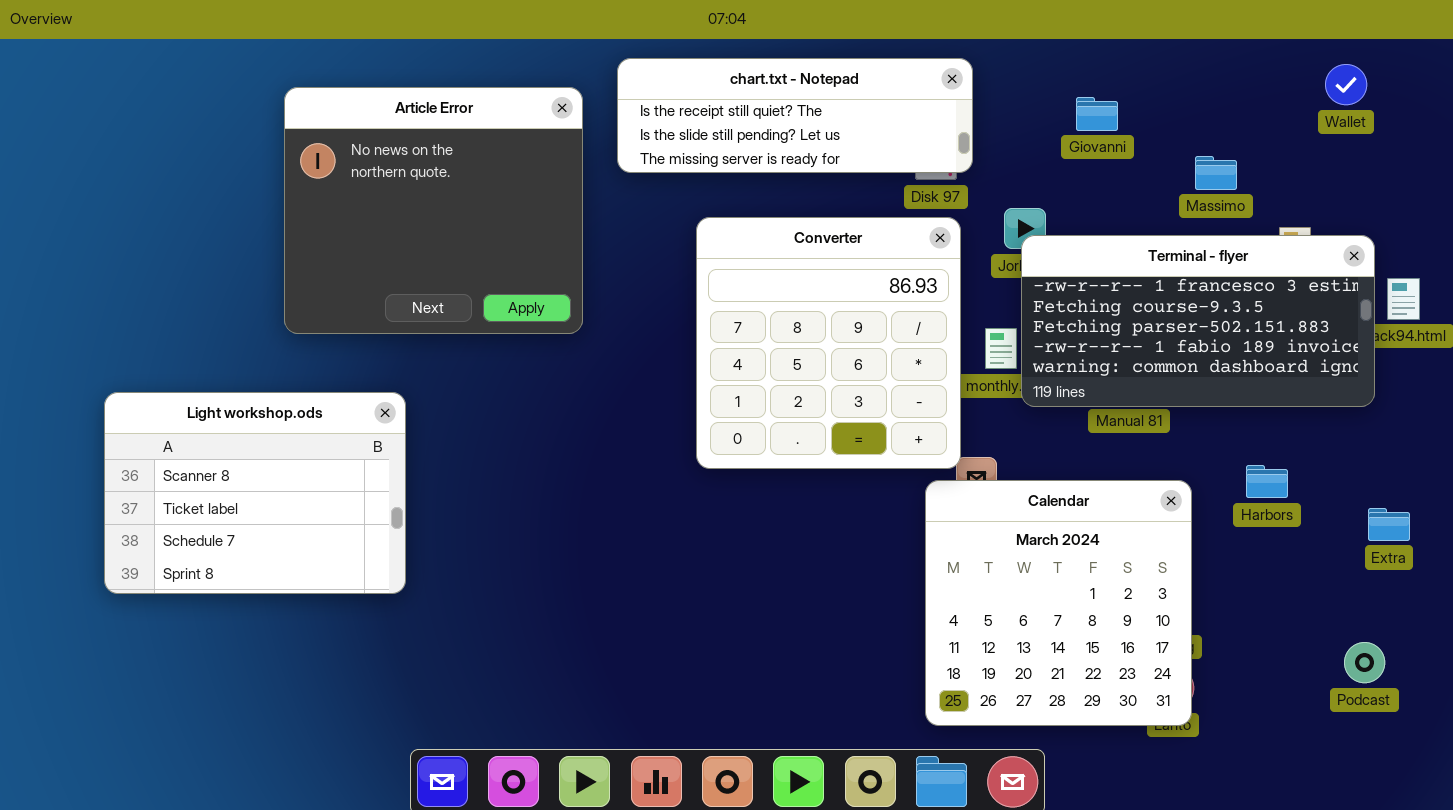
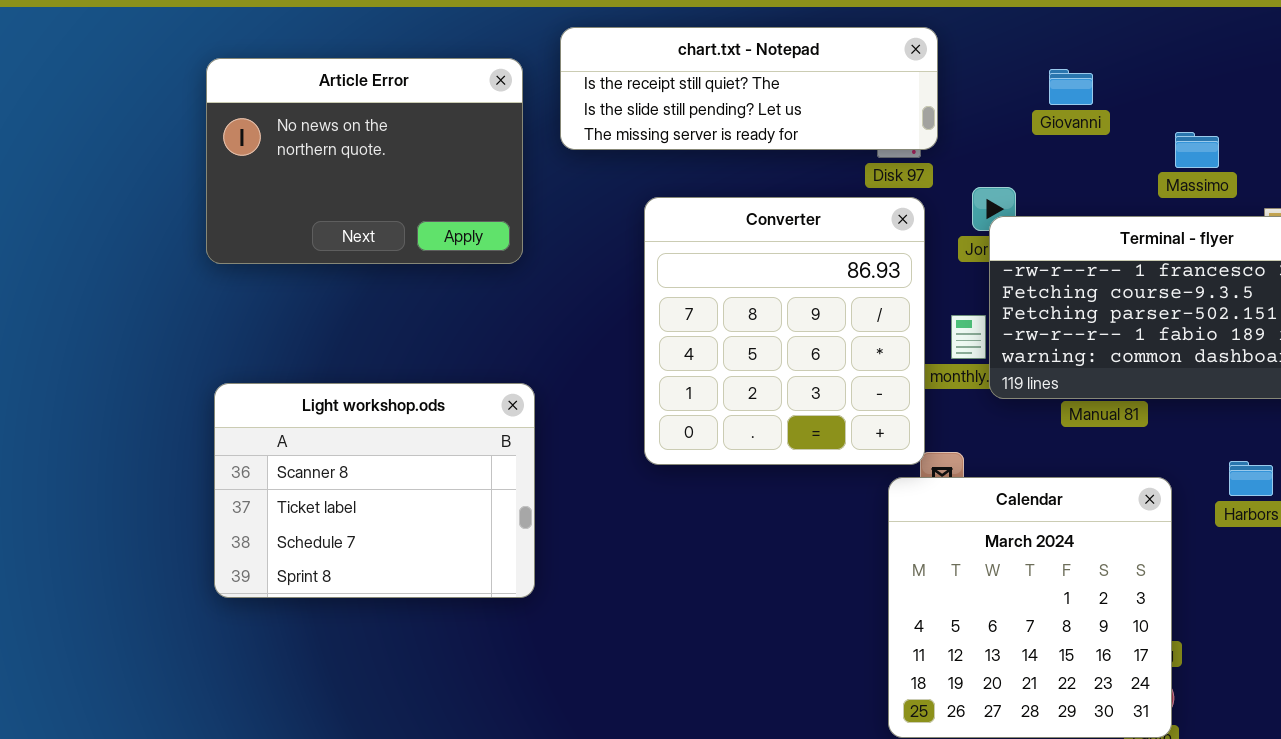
Article Error: [284,87,583,334] -> [206,58,523,264], resized
Light workshop.ods: [104,392,406,594] -> [214,383,535,598], moved

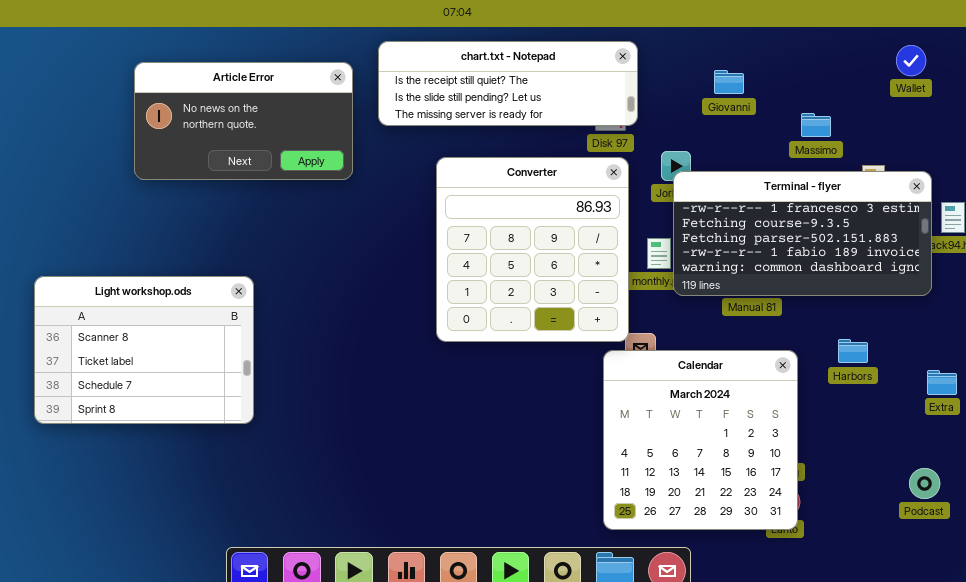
Article Error: [206,58,523,264] -> [134,62,353,180], resized
Light workshop.ods: [214,383,535,598] -> [34,276,254,424], moved

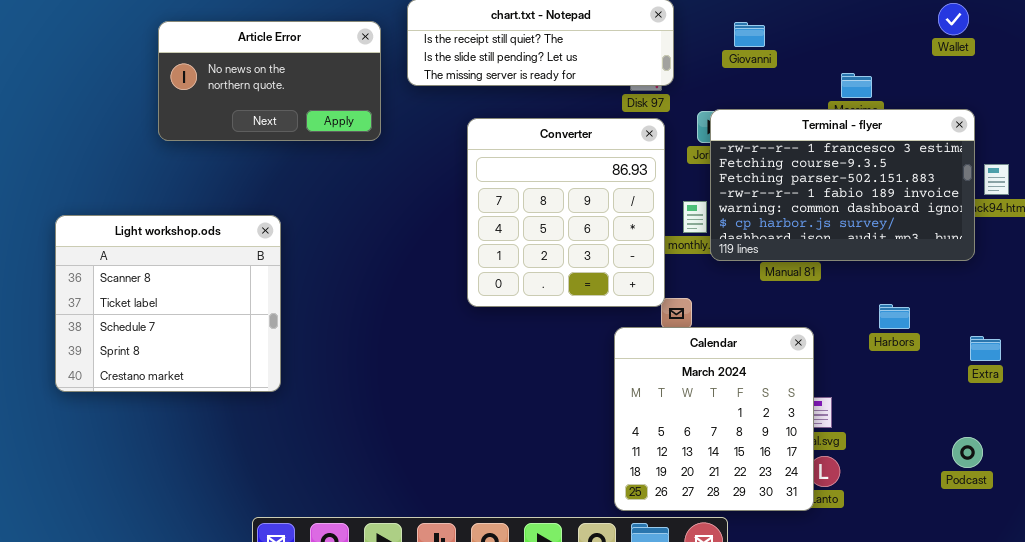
Giovanni: [714,70,744,94] -> [734,22,765,47], moved
Terminal - flyer: [673,171,932,296] -> [710,109,975,261], resized
Light workshop.ods: [34,276,254,424] -> [55,215,281,392], resized
Calendar: [603,350,798,530] -> [614,327,814,511], moved

